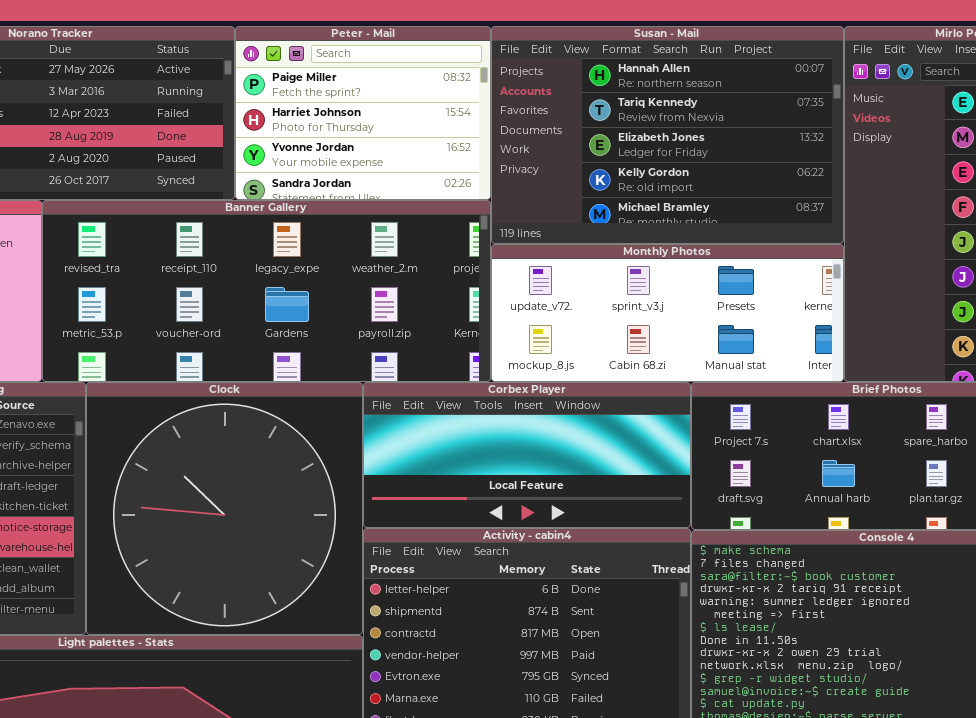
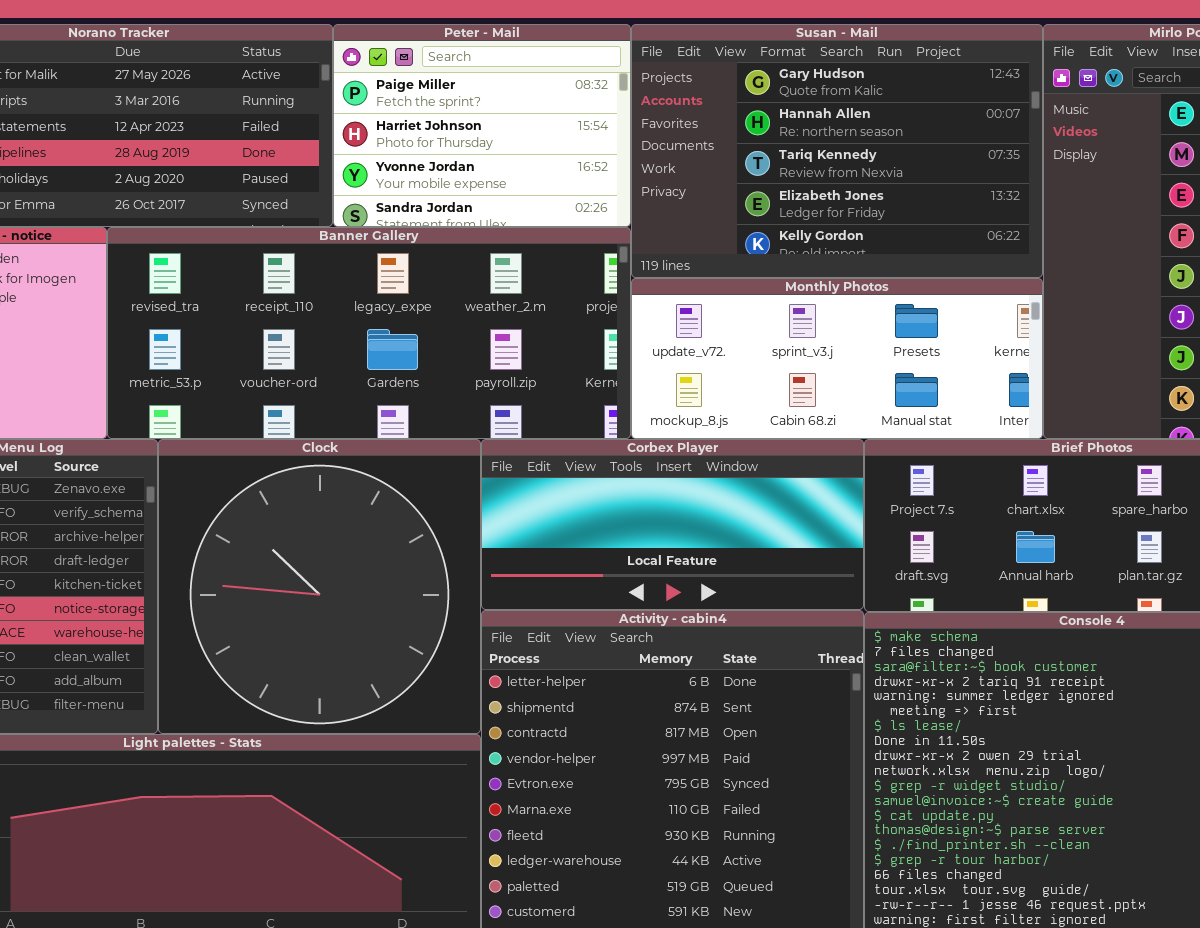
Susan - Mail: [491,26,844,244] -> [631,24,1043,278], scrolled up 1 row

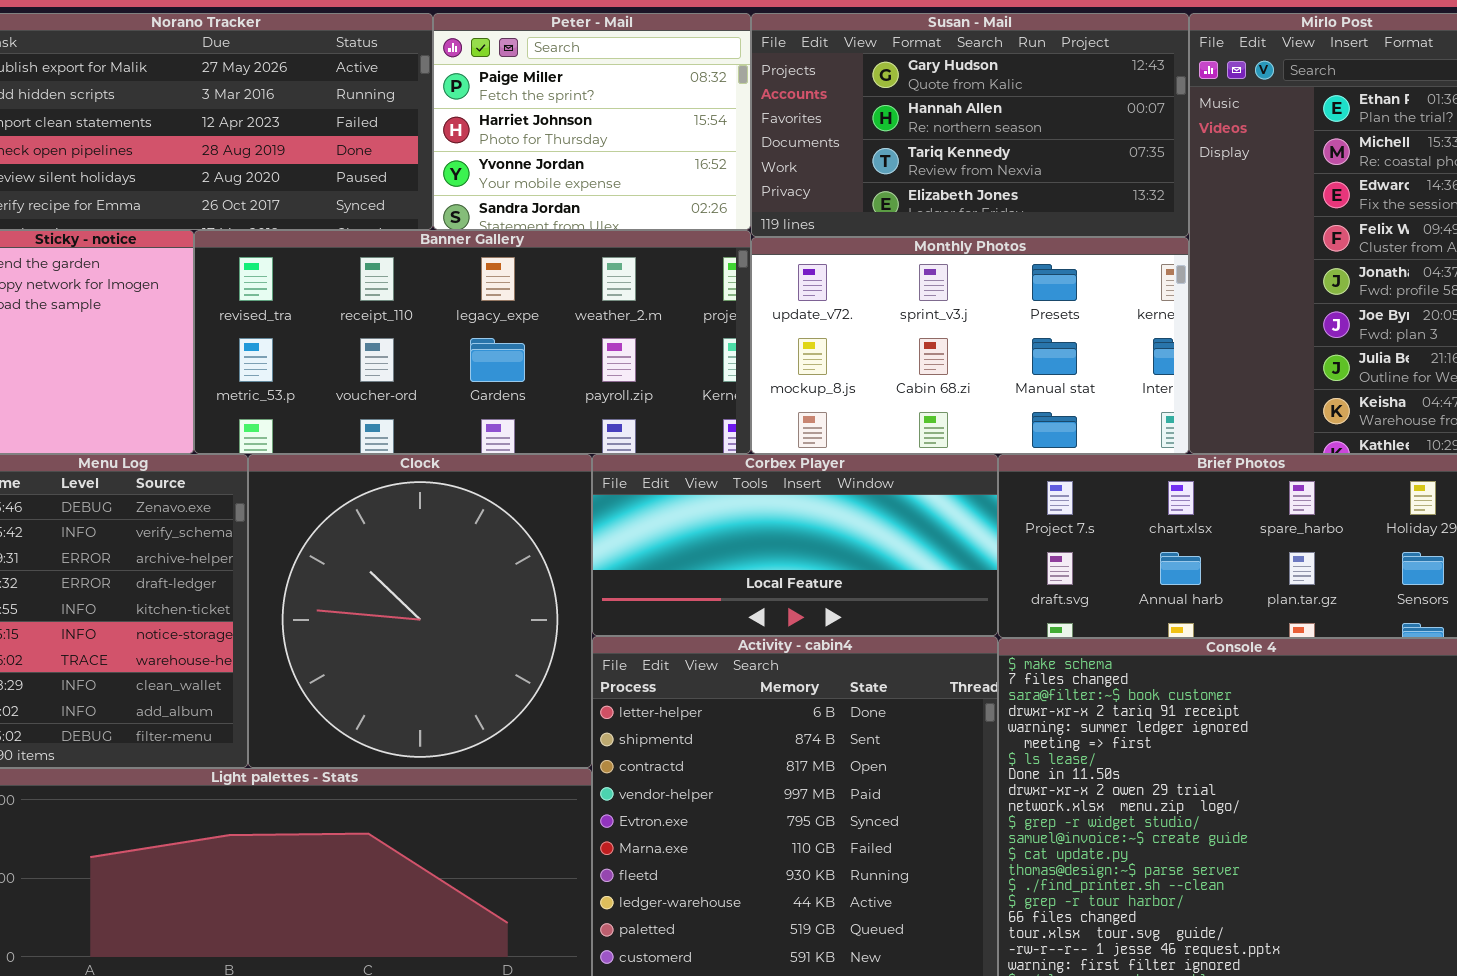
Susan - Mail: [631,24,1043,278] -> [751,13,1189,237], resized
Monthly Photos: [631,278,1043,439] -> [751,237,1189,454], resized

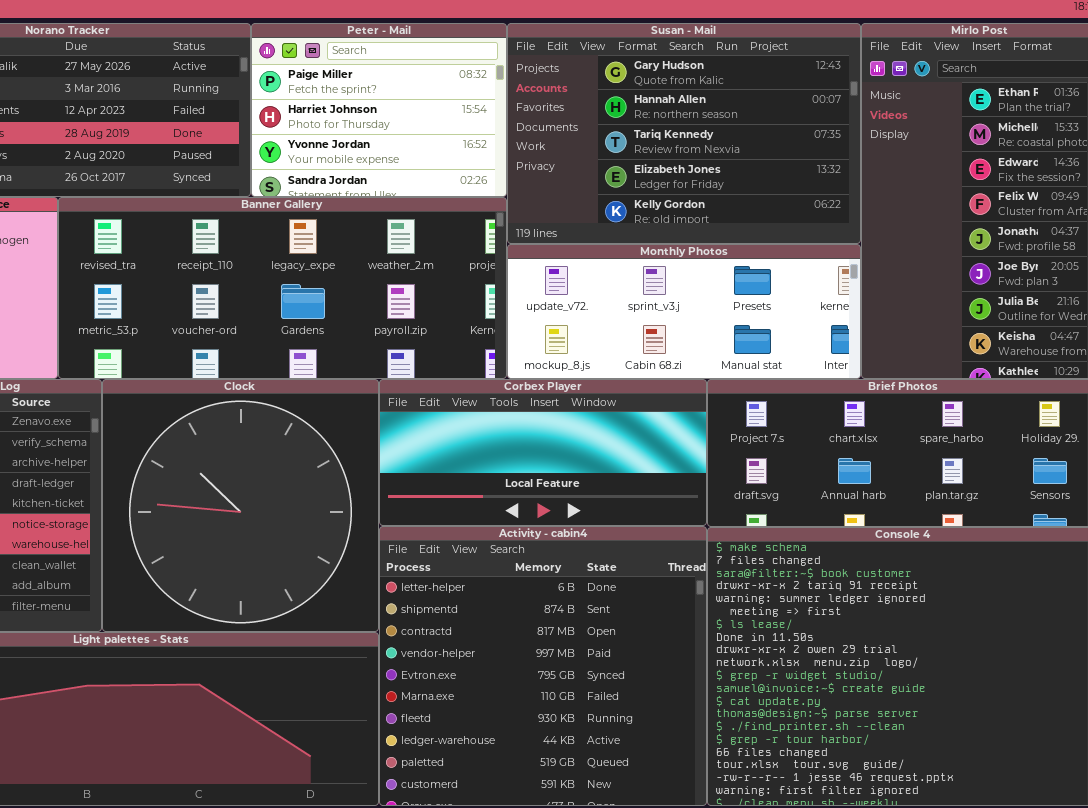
Susan - Mail: [751,13,1189,237] -> [507,23,861,244], resized
Monthly Photos: [751,237,1189,454] -> [507,244,861,379], resized

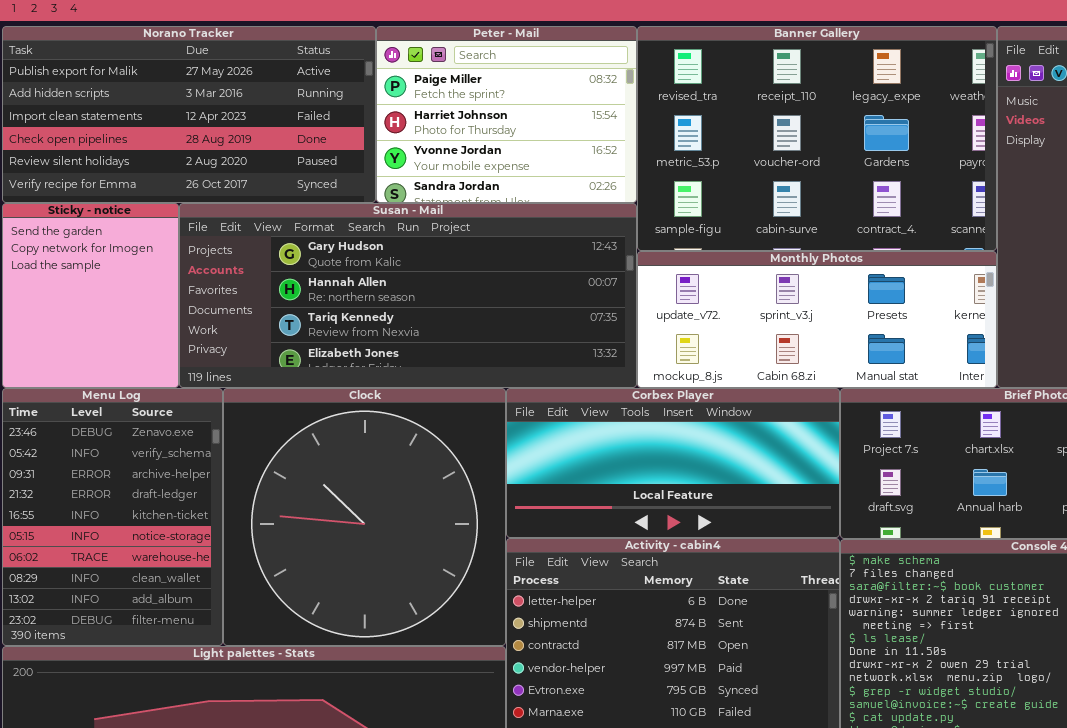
Susan - Mail: [507,23,861,244] -> [179,203,637,388], moved, resized
Banner Gallery: [58,197,507,379] -> [637,26,997,251], moved, resized

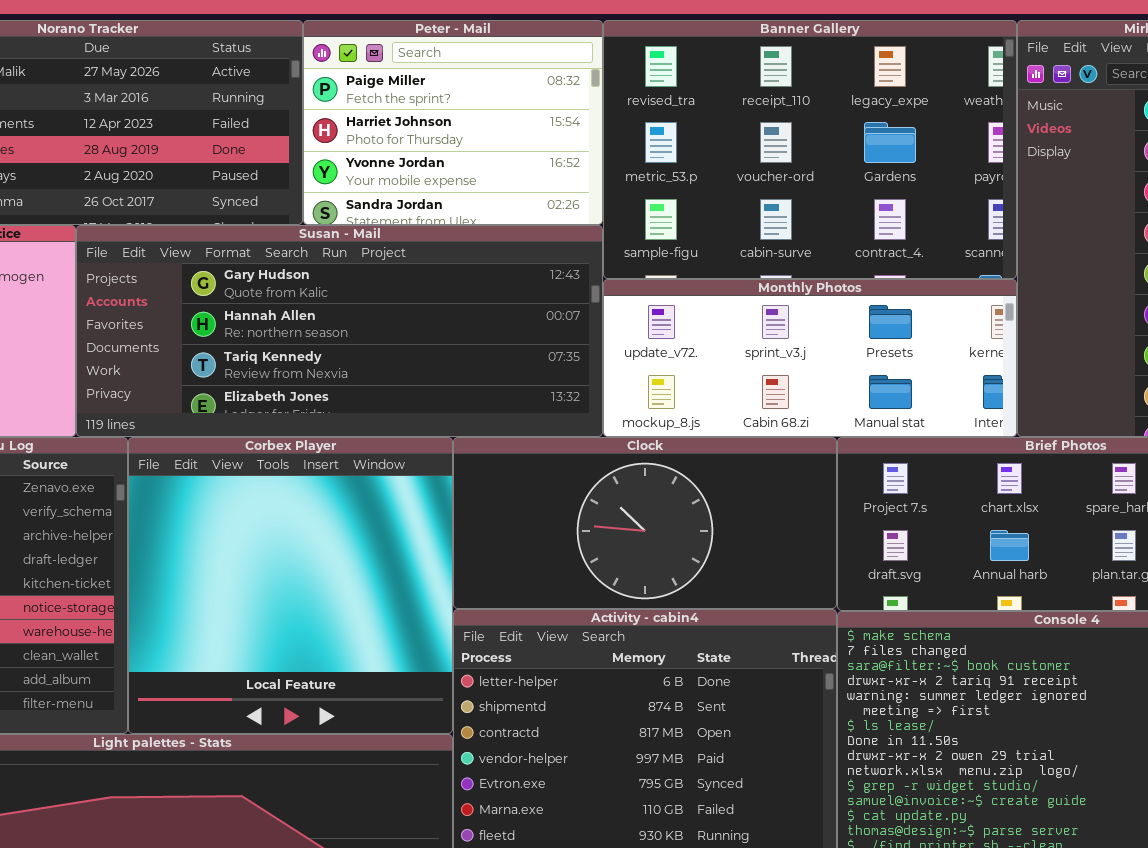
Clock: [223,388,506,646] -> [453,437,837,609], moved, resized
Corbex Player: [506,388,840,538] -> [128,437,453,734], moved, resized

